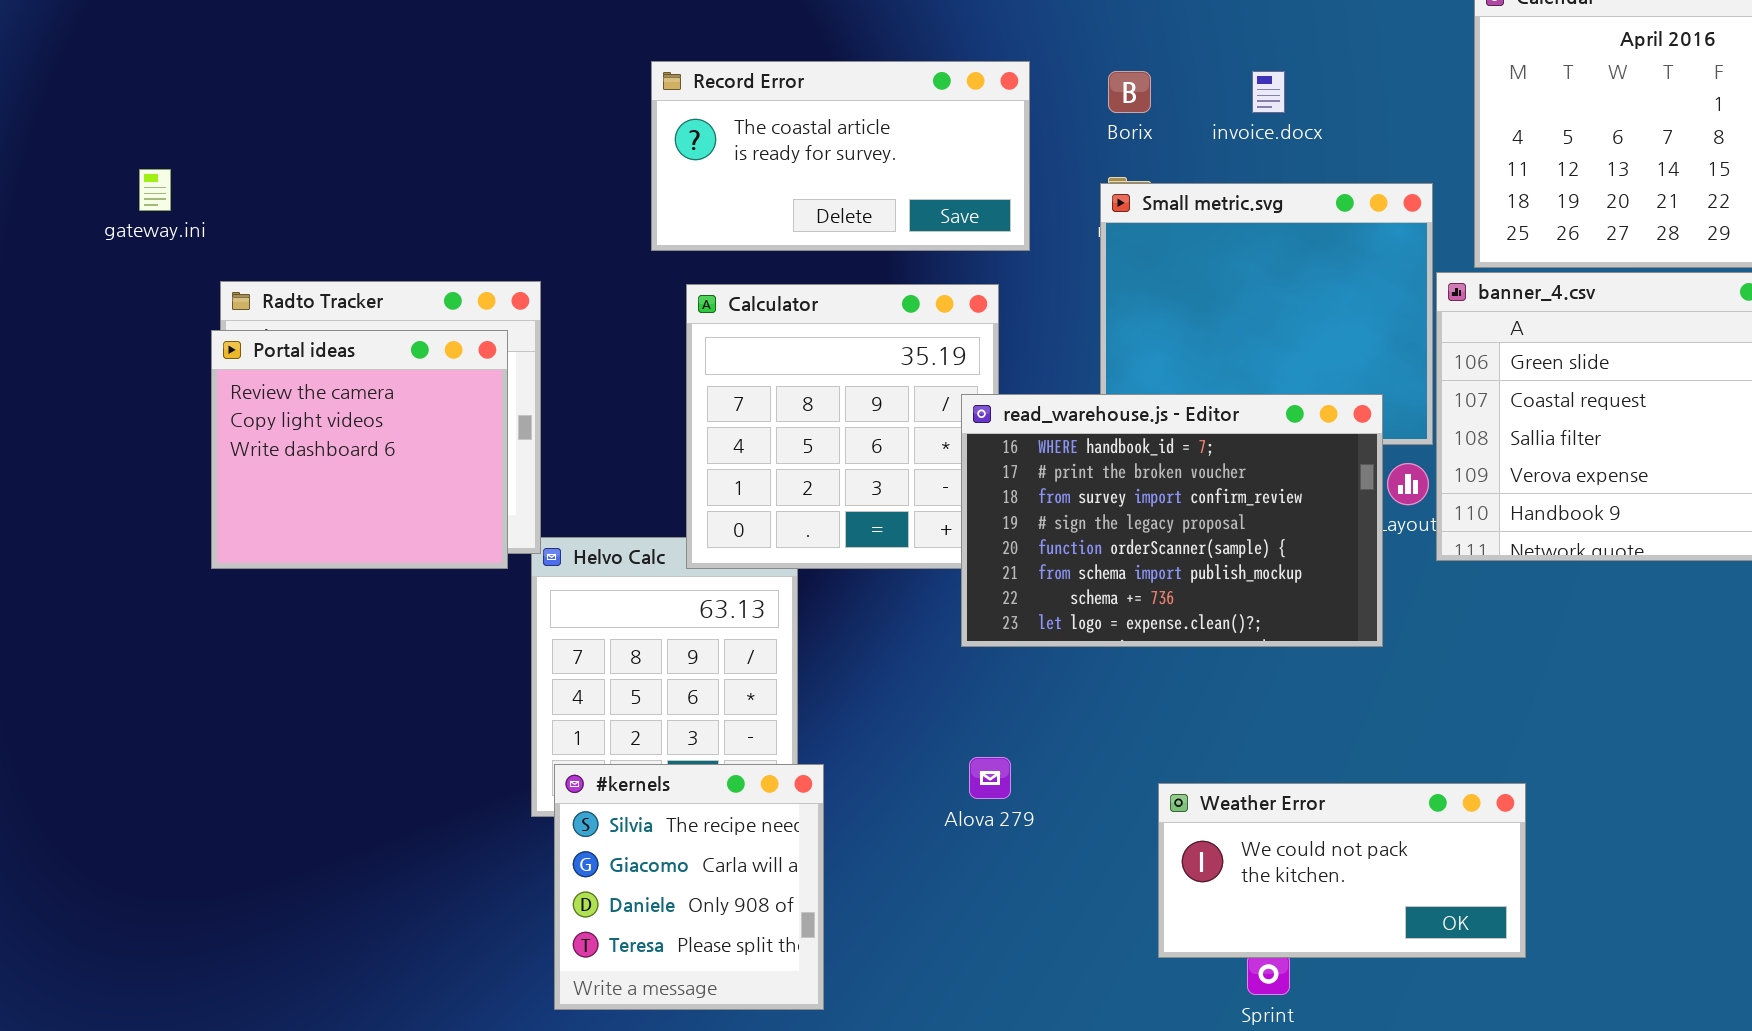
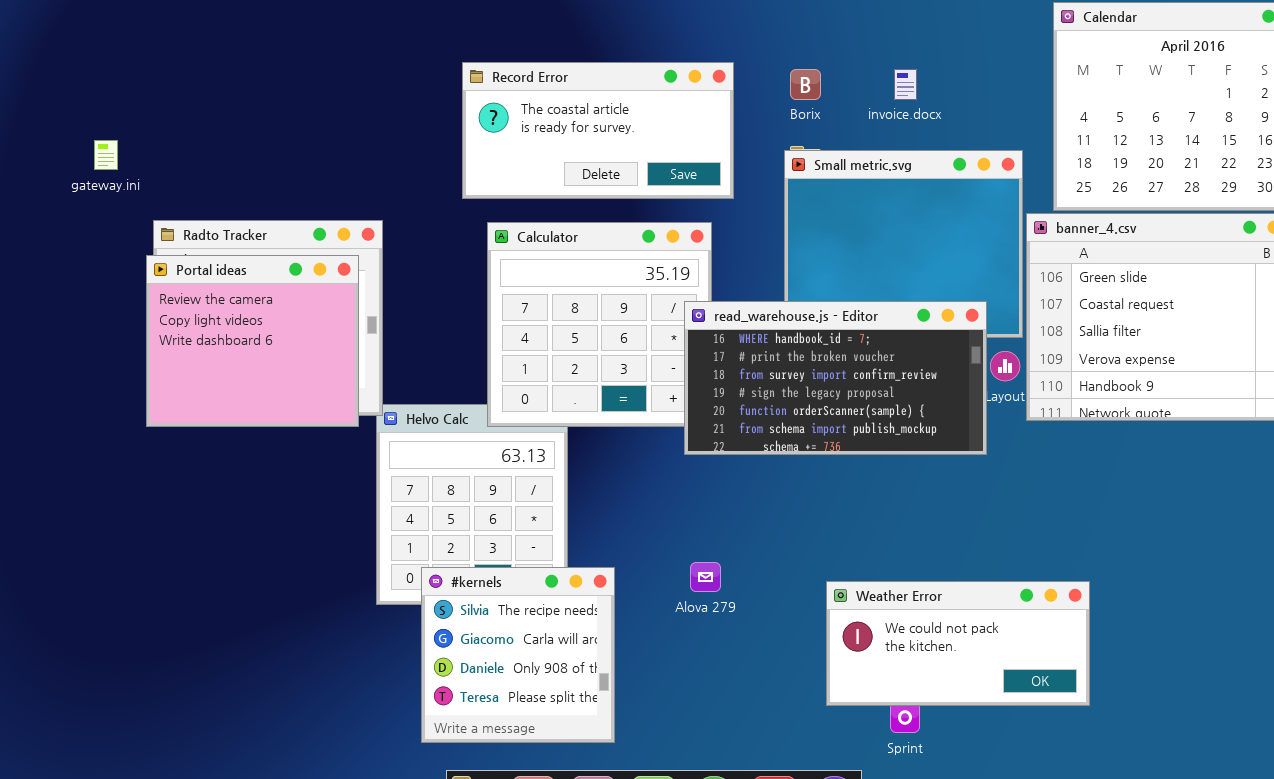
read_warehouse.js - Editor: [961,394,1383,647] -> [684,301,987,455], resized
#kernels: [554,764,824,1010] -> [421,567,615,743], moved

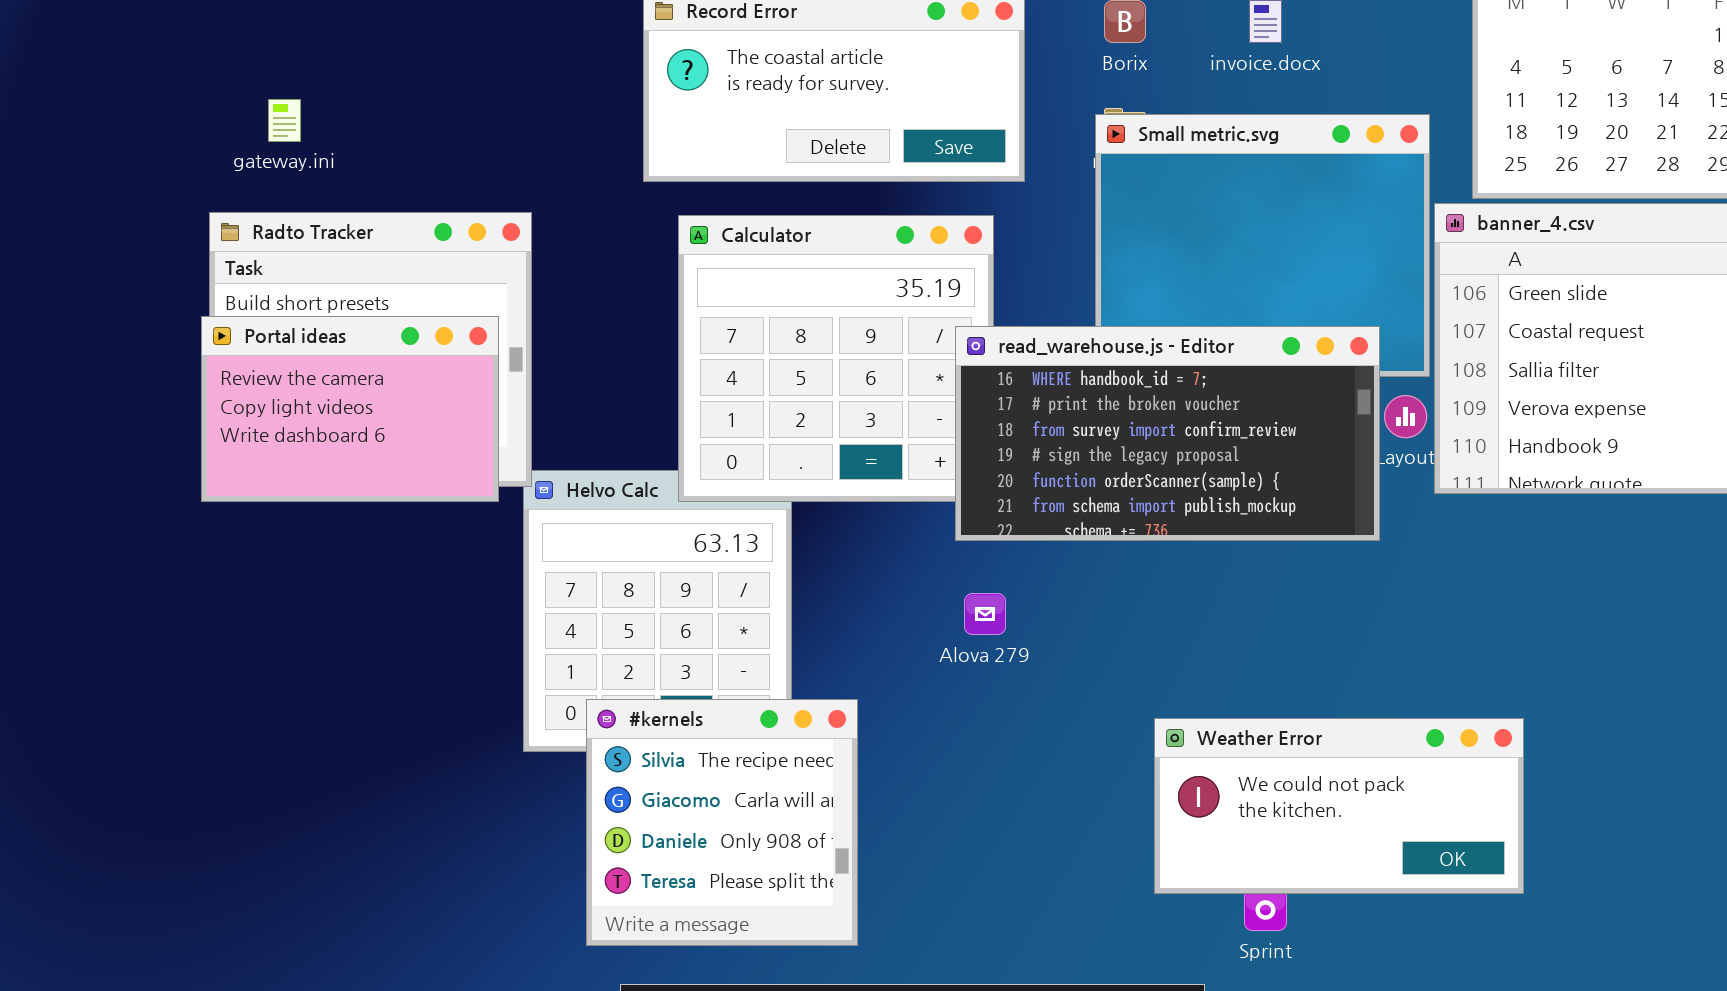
gateway.ini: [94,140,118,170] -> [268,99,301,142], moved
Portal ideas: [146,255,359,427] -> [201,316,499,502], resized
Alova 279: [690,562,721,592] -> [964,593,1006,635], moved

